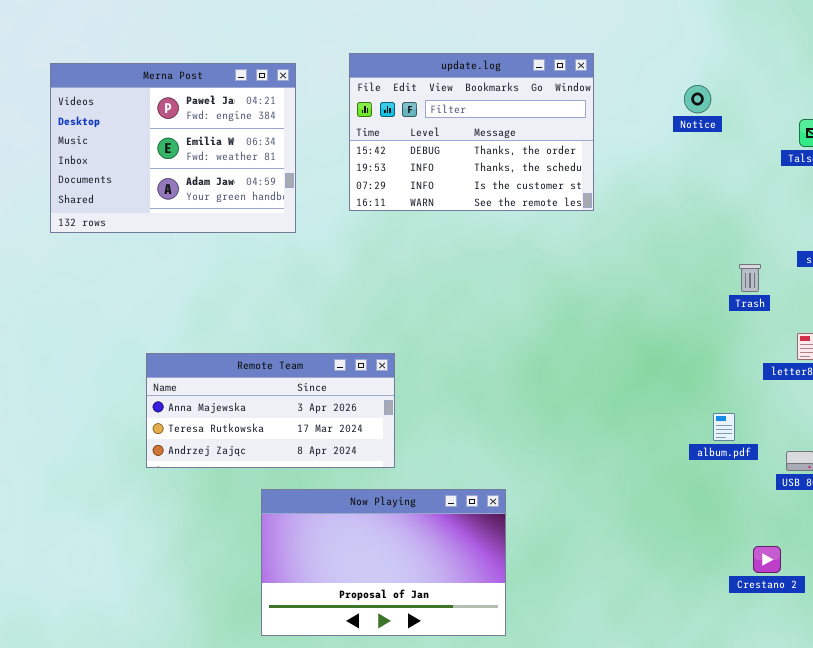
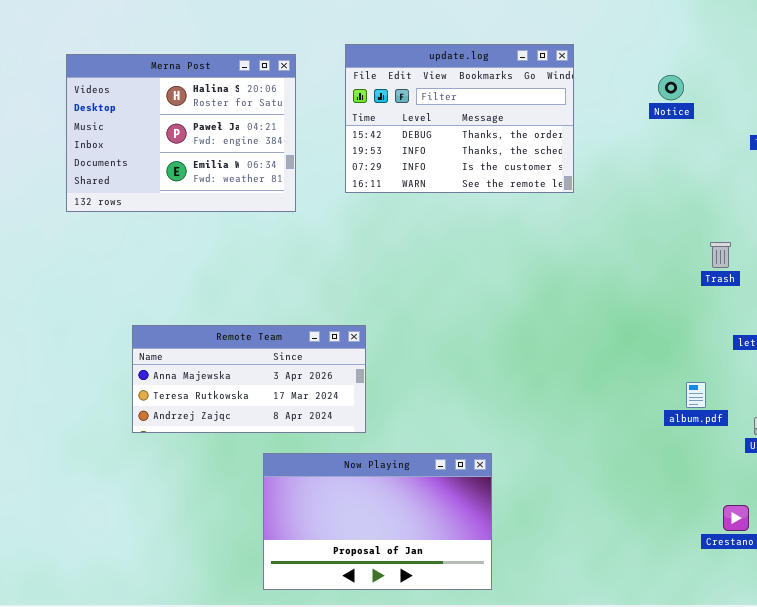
Merna Post: [50,63,296,233] -> [66,54,296,212], scrolled up 1 row
Remote Team: [146,353,395,468] -> [132,325,366,433], moved

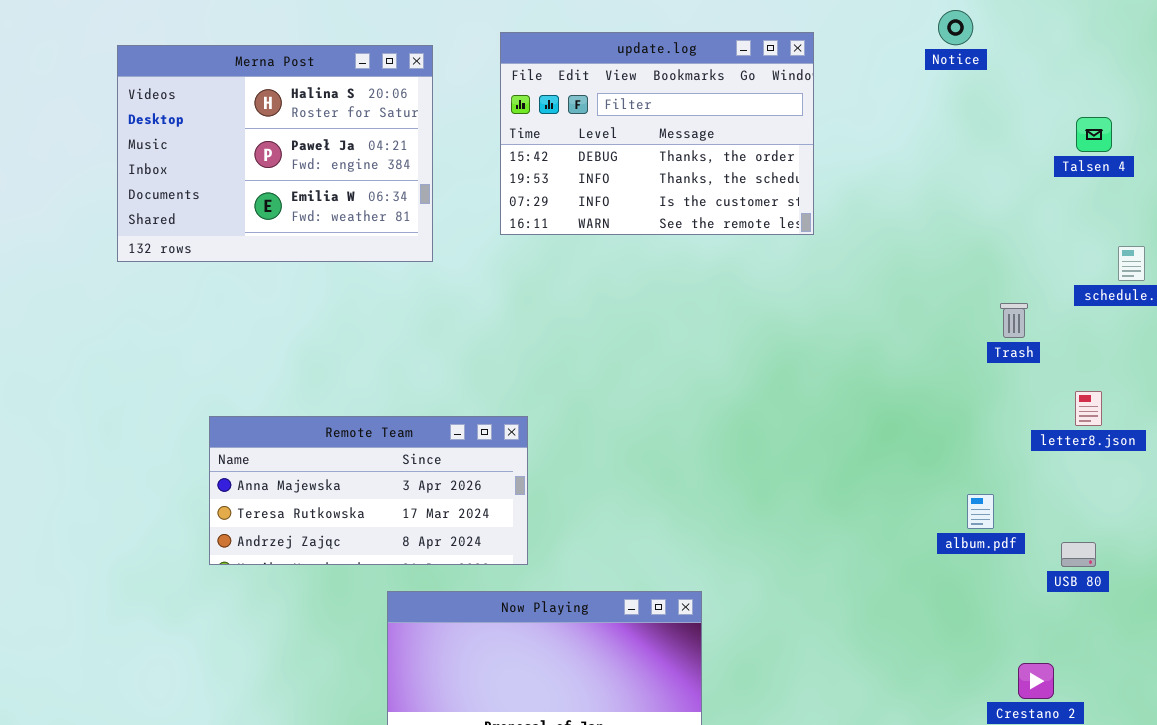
Notice: [658,75,684,100] -> [938,10,973,45], moved

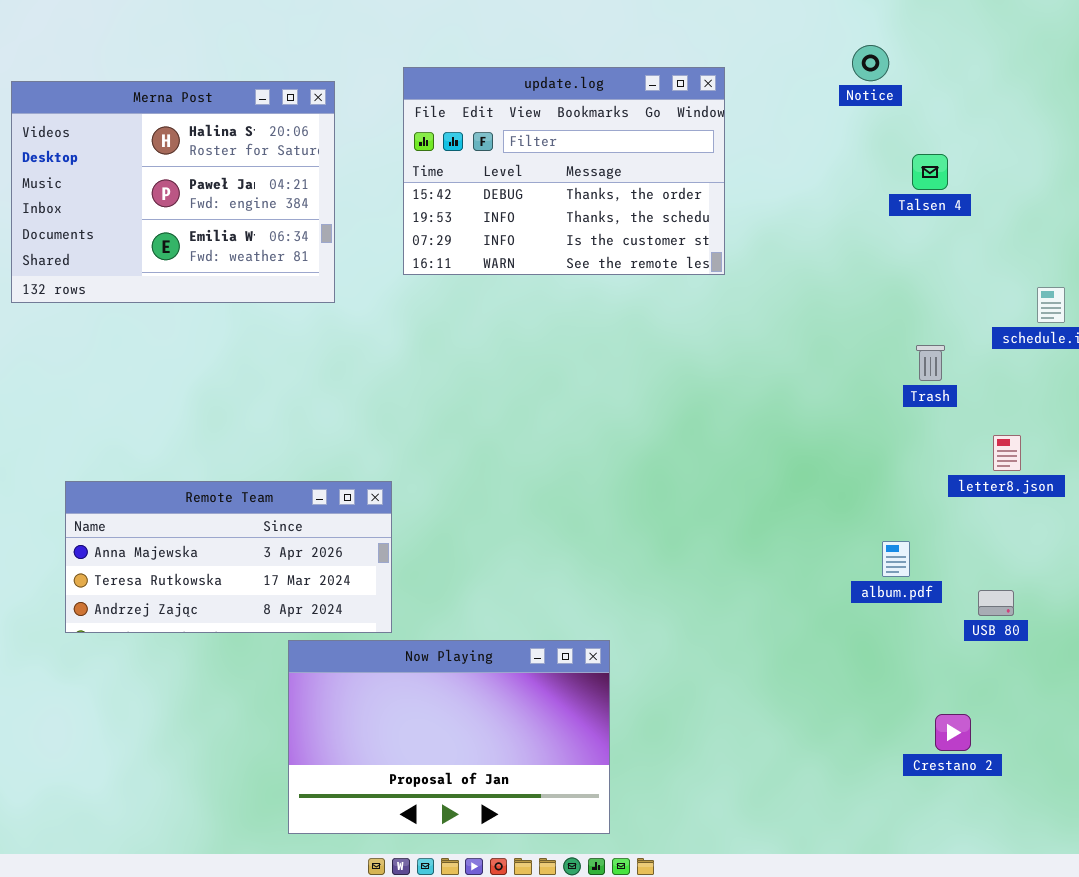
Talsen 4: [1076,117,1112,152] -> [912,154,948,190], moved
Remote Team: [209,416,528,565] -> [65,481,392,633], moved

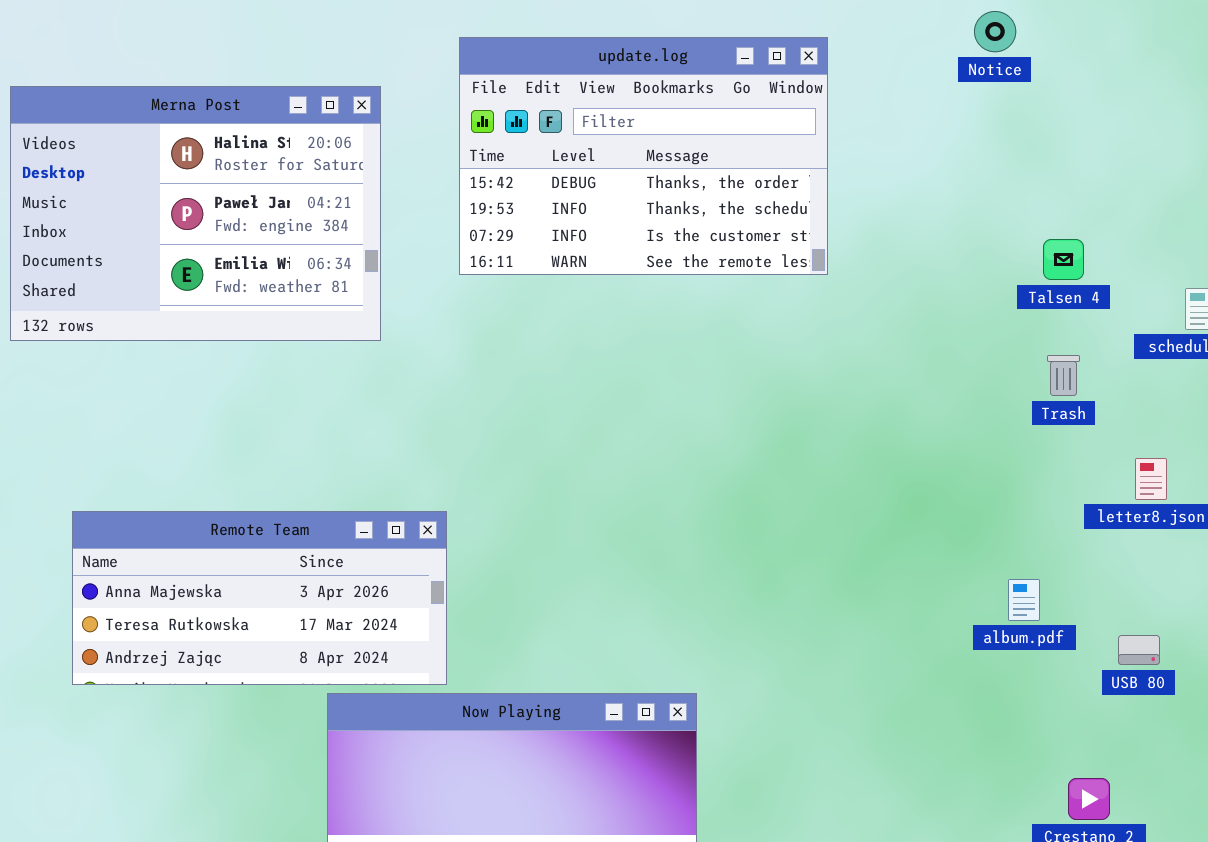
Merna Post: [11,81,335,303] -> [10,86,381,341], moved
Talsen 4: [912,154,948,190] -> [1043,239,1084,280], moved

